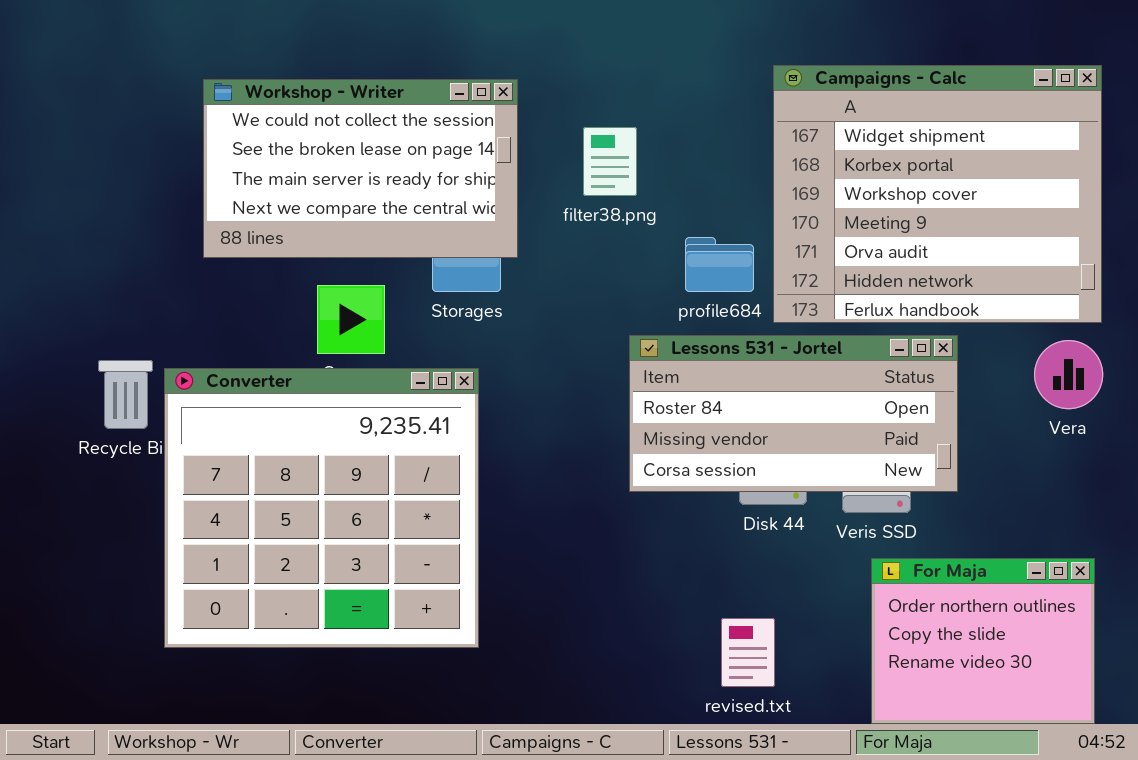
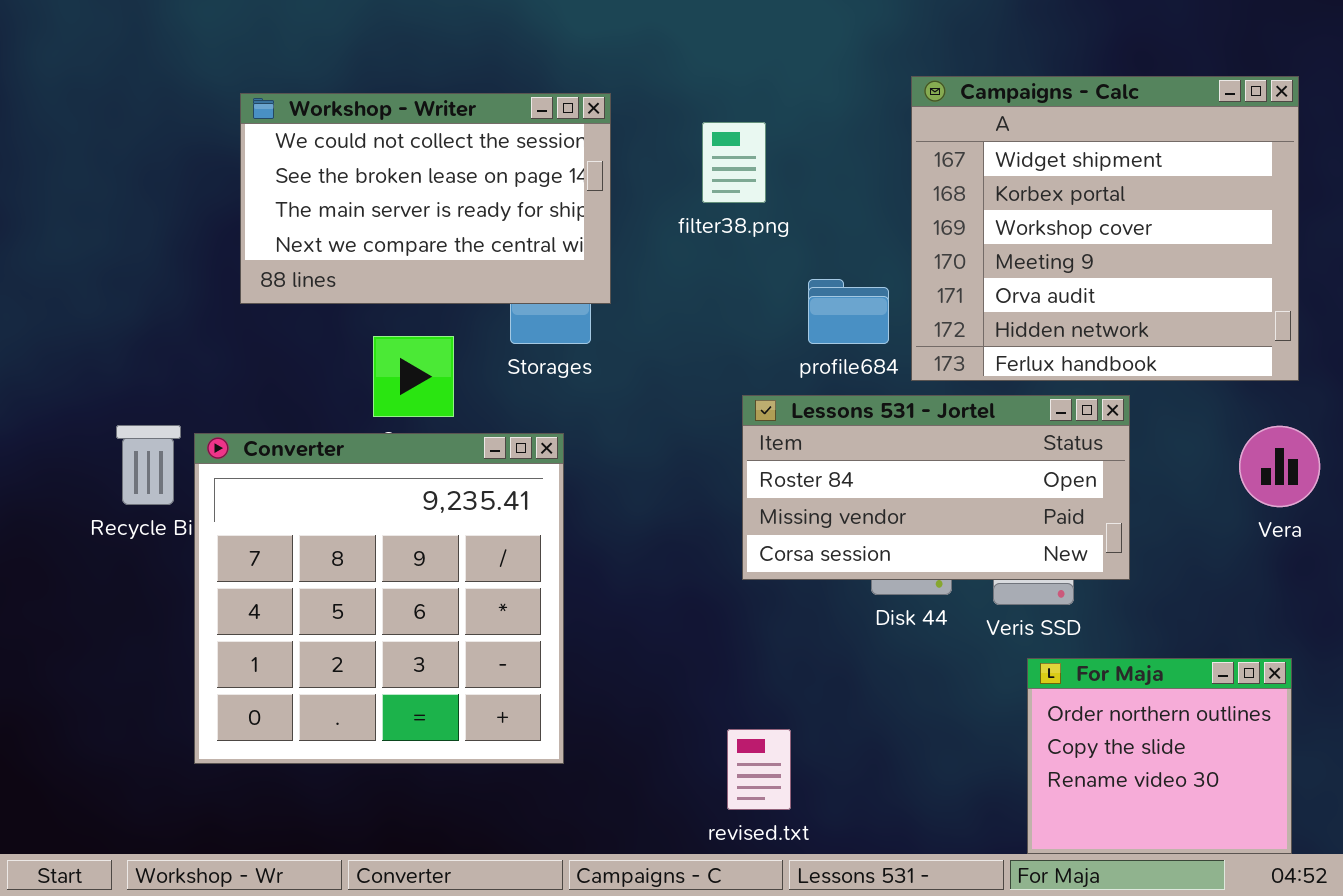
filter38.png: [583,127,637,196] -> [702,122,766,203], moved
Vera: [1034,340,1103,409] -> [1239,426,1320,507], moved
revised.txt: [721,618,775,687] -> [727,729,791,810], moved

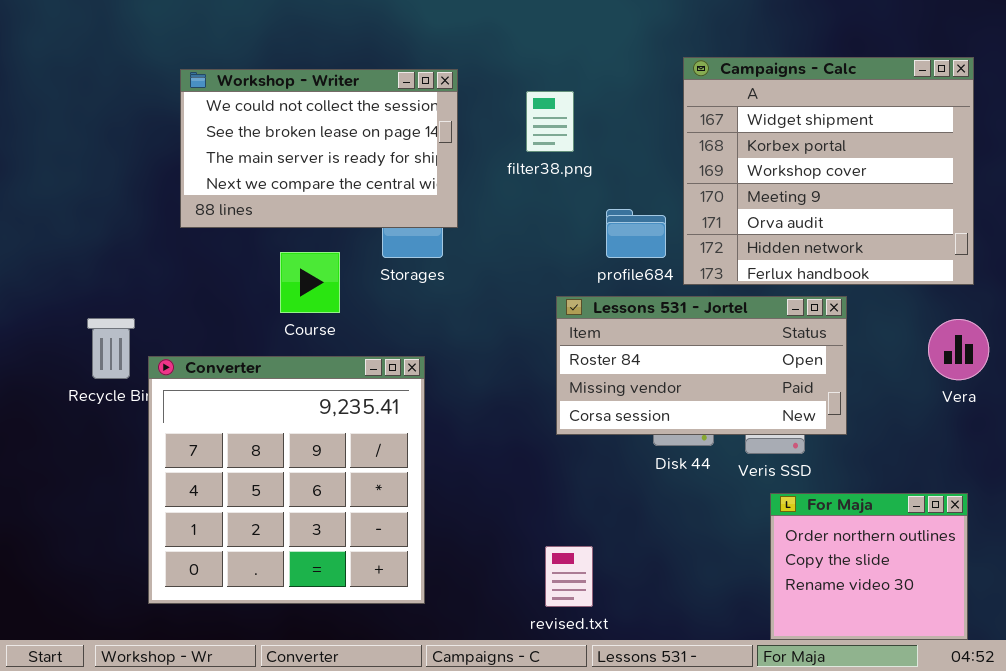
Converter: [194,433,564,764] -> [148,356,425,604], moved

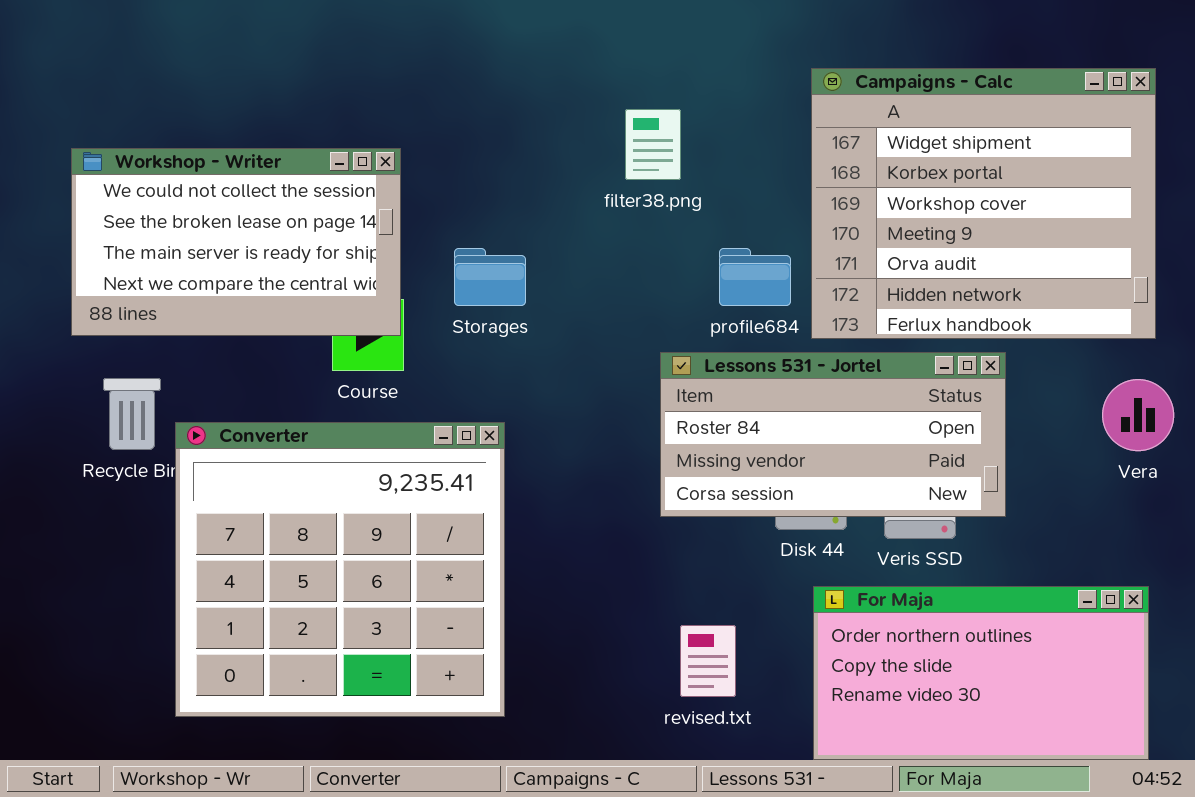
Workshop - Writer: [180,69,458,228] -> [71,148,401,336], moved
For Maja: [770,493,968,640] -> [813,586,1149,760], resized
revised.txt: [545,546,593,607] -> [680,625,736,697], moved

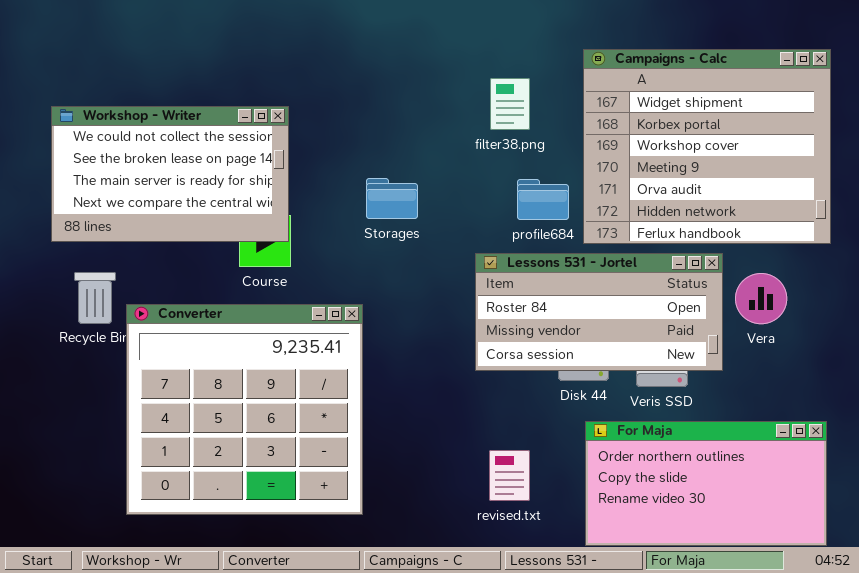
filter38.png: [625,109,681,180] -> [490,78,530,130], moved
Storages: [454,248,526,306] -> [366,178,418,219], moved
Vera: [1102,379,1174,451] -> [735,273,787,324], moved

